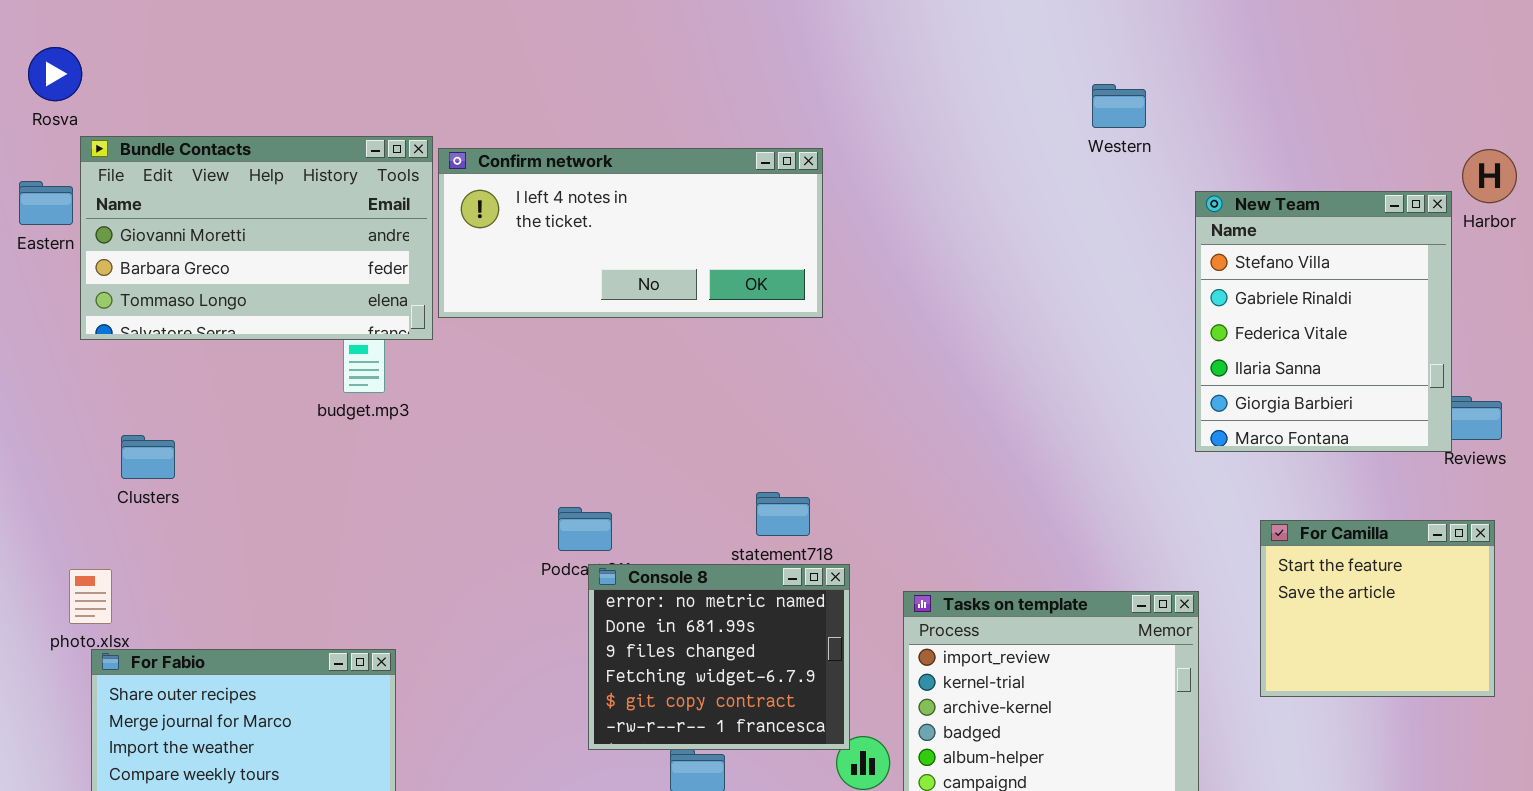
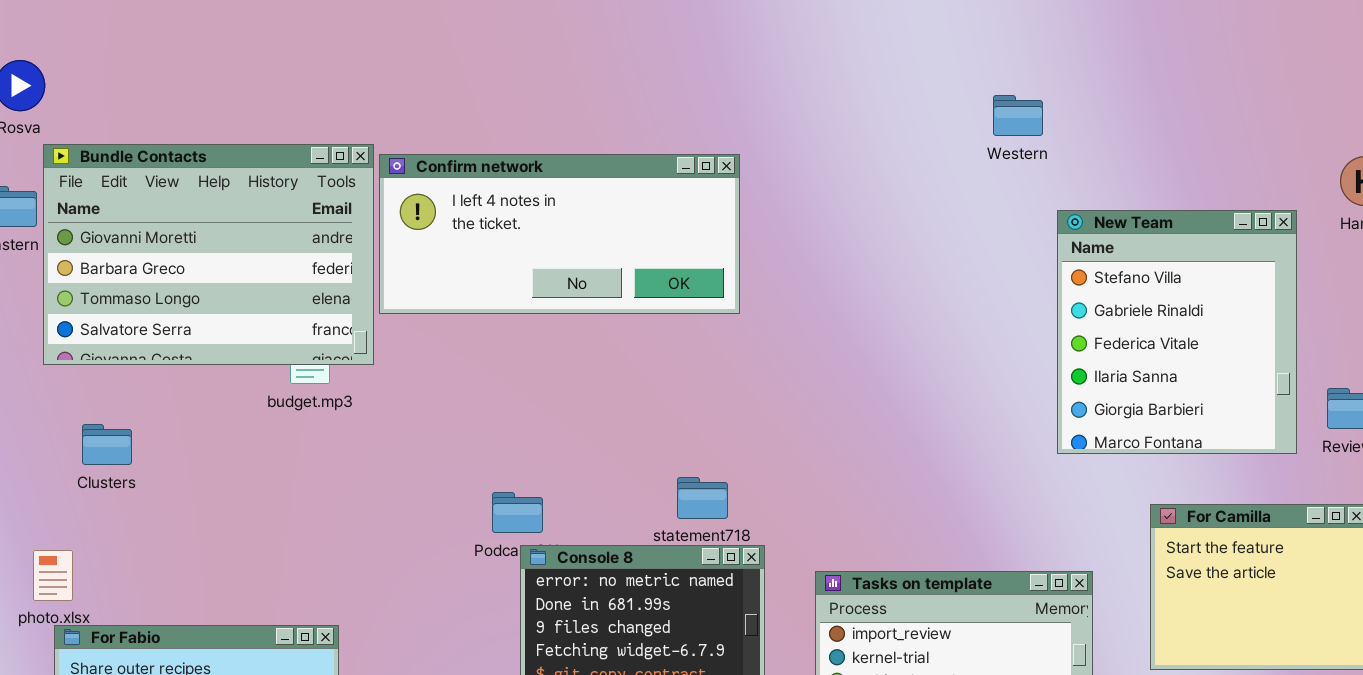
Bundle Contacts: [80,136,433,340] -> [43,144,374,365], resized
New Team: [1195,191,1452,452] -> [1057,210,1297,454], moved

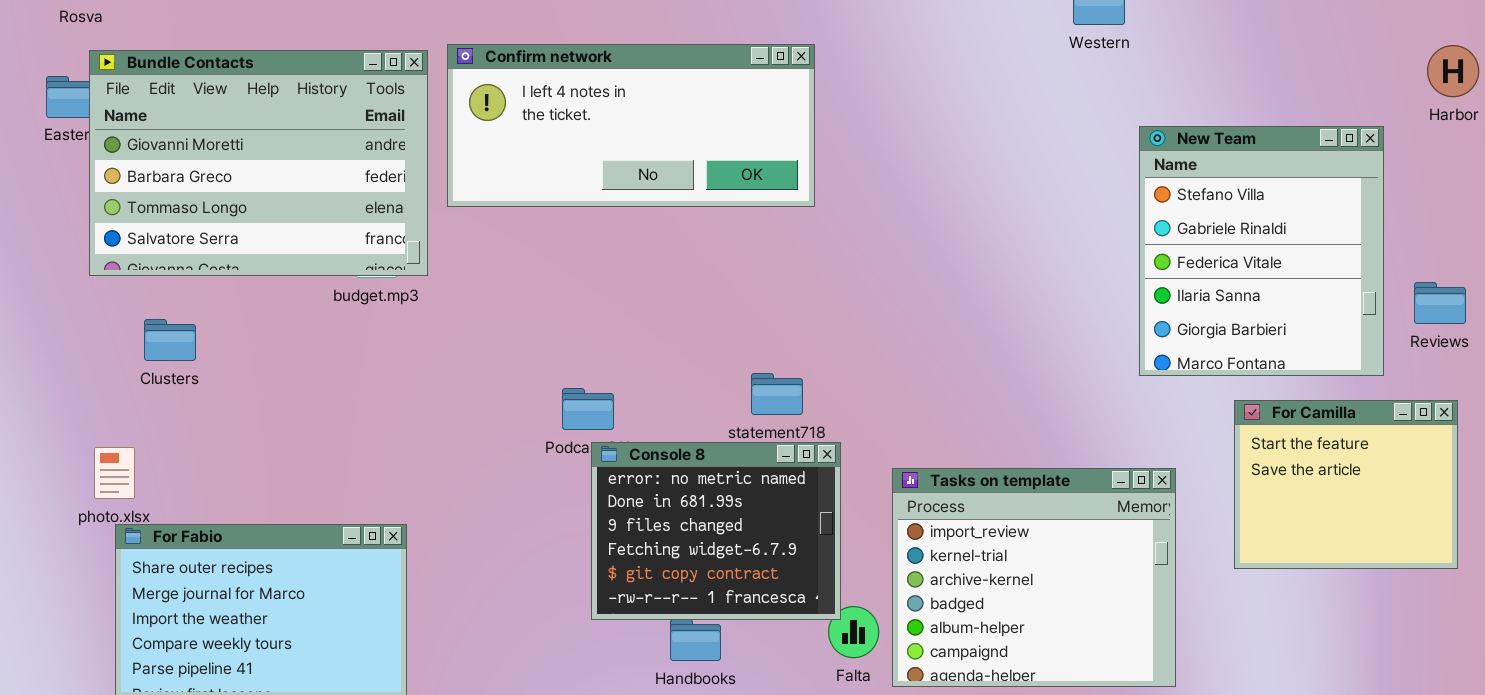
Bundle Contacts: [43,144,374,365] -> [89,50,428,276], moved
New Team: [1057,210,1297,454] -> [1139,126,1384,376], moved

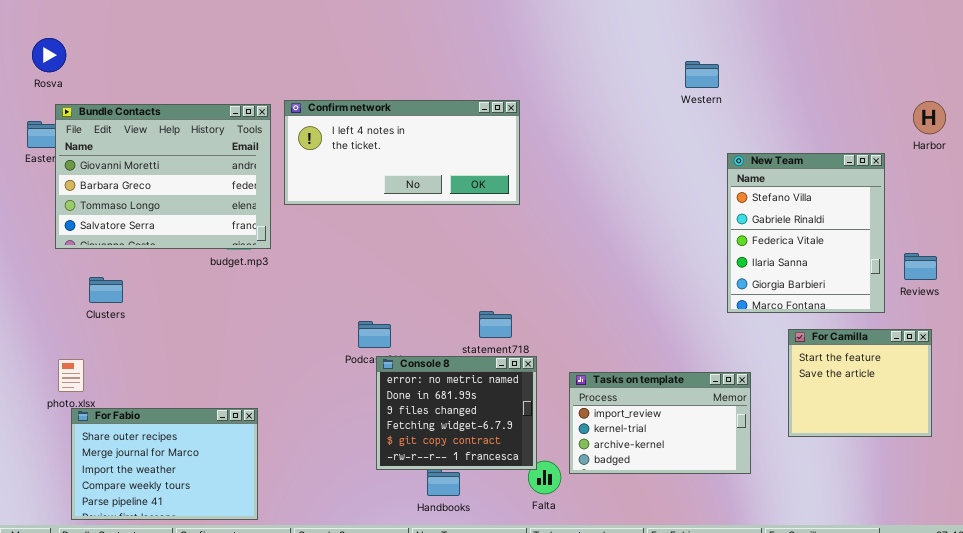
Tasks on template: [892,468,1176,687] -> [569,372,751,474], resized

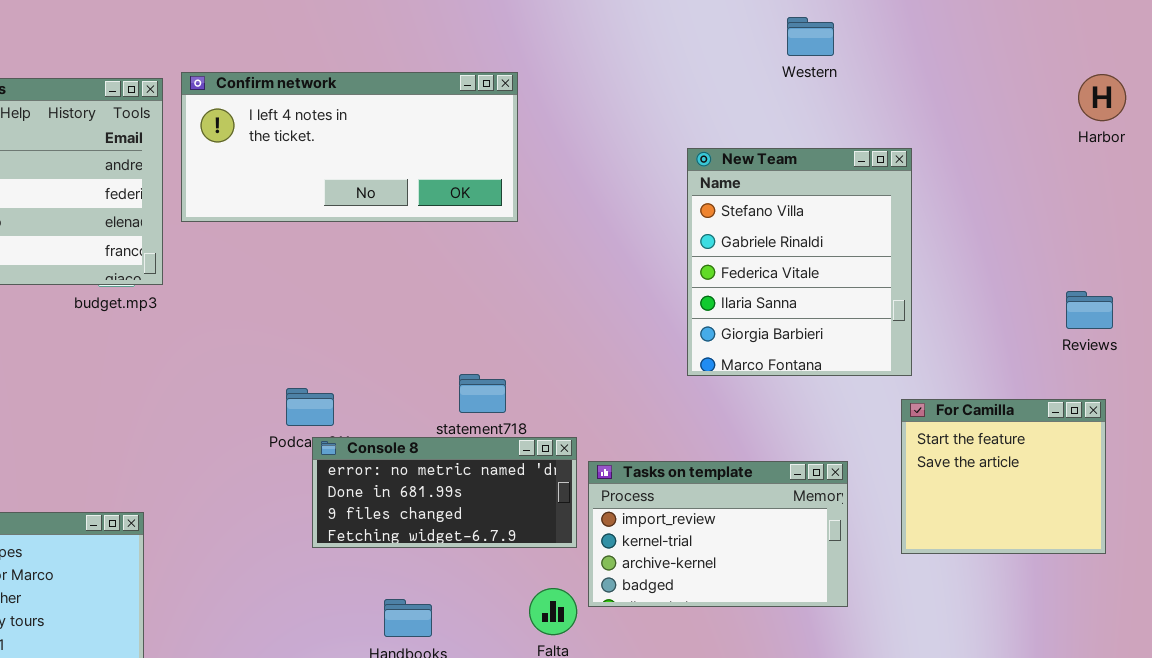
Western: [685,61,719,88] -> [787,17,834,56], moved
New Team: [727,153,885,313] -> [687,148,912,376], moved
Console 8: [376,356,537,470] -> [312,437,577,548], resized

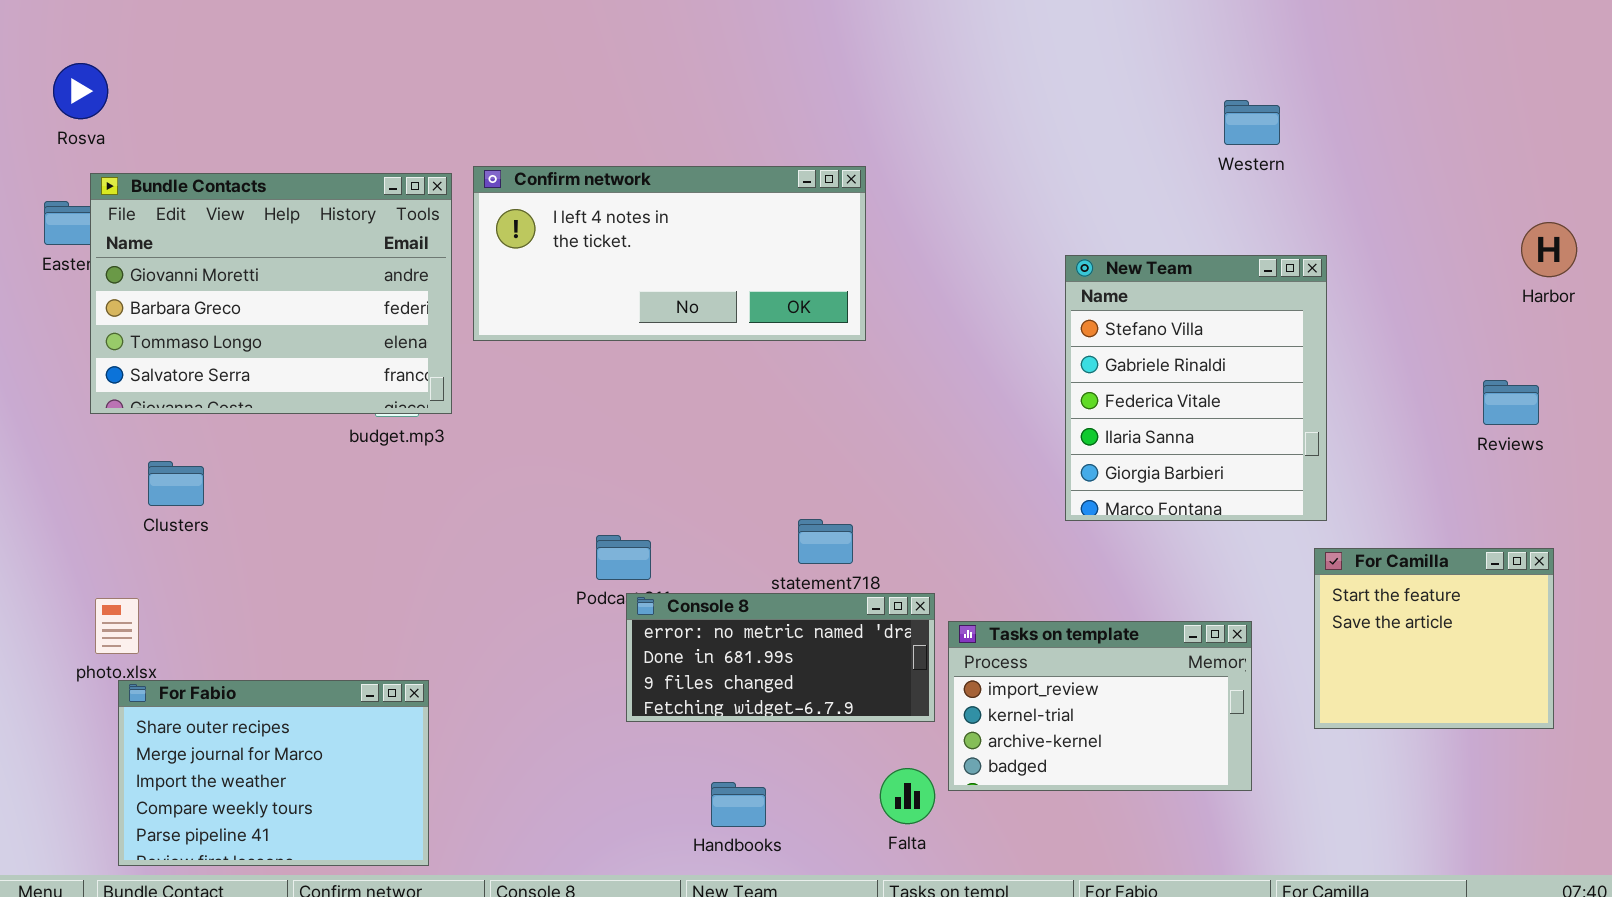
Western: [787,17,834,56] -> [1224,100,1280,145], moved
Harbor: [1078,74,1126,121] -> [1521,222,1577,277], moved
Reviews: [1066,291,1113,329] -> [1483,380,1539,425], moved

